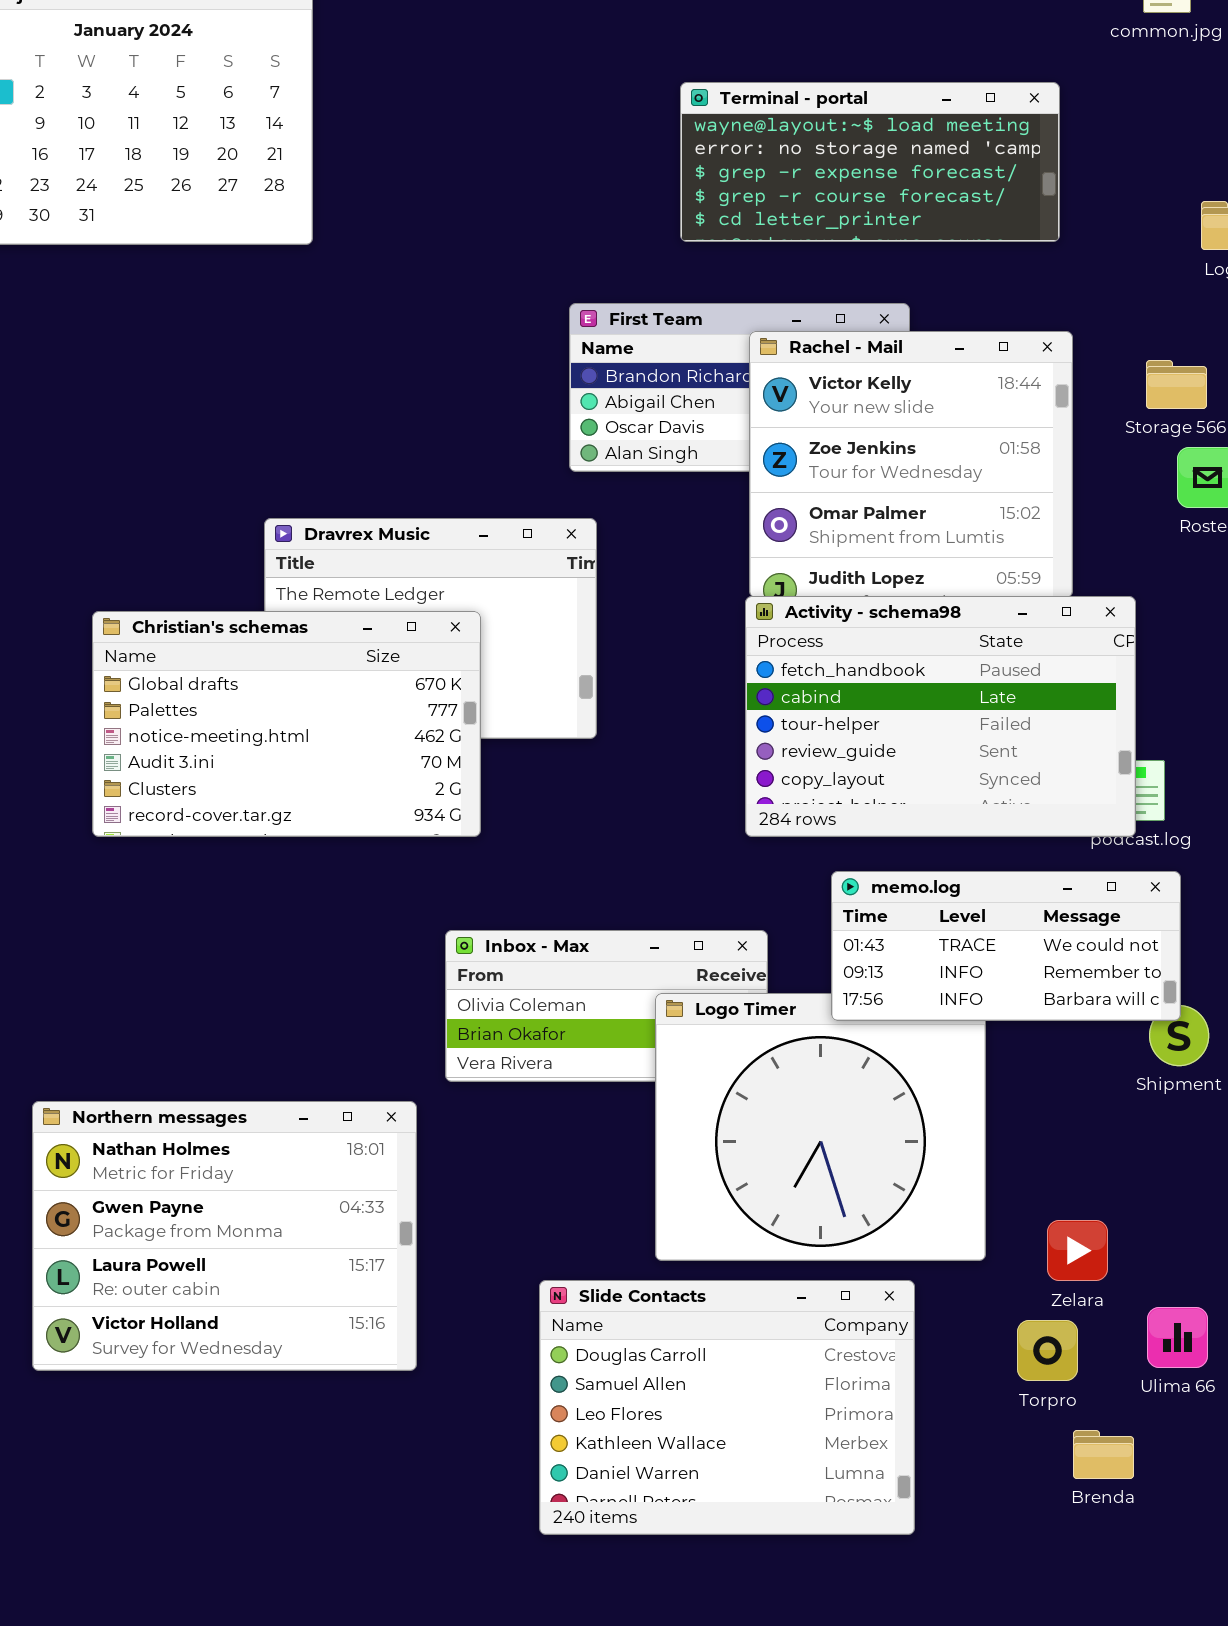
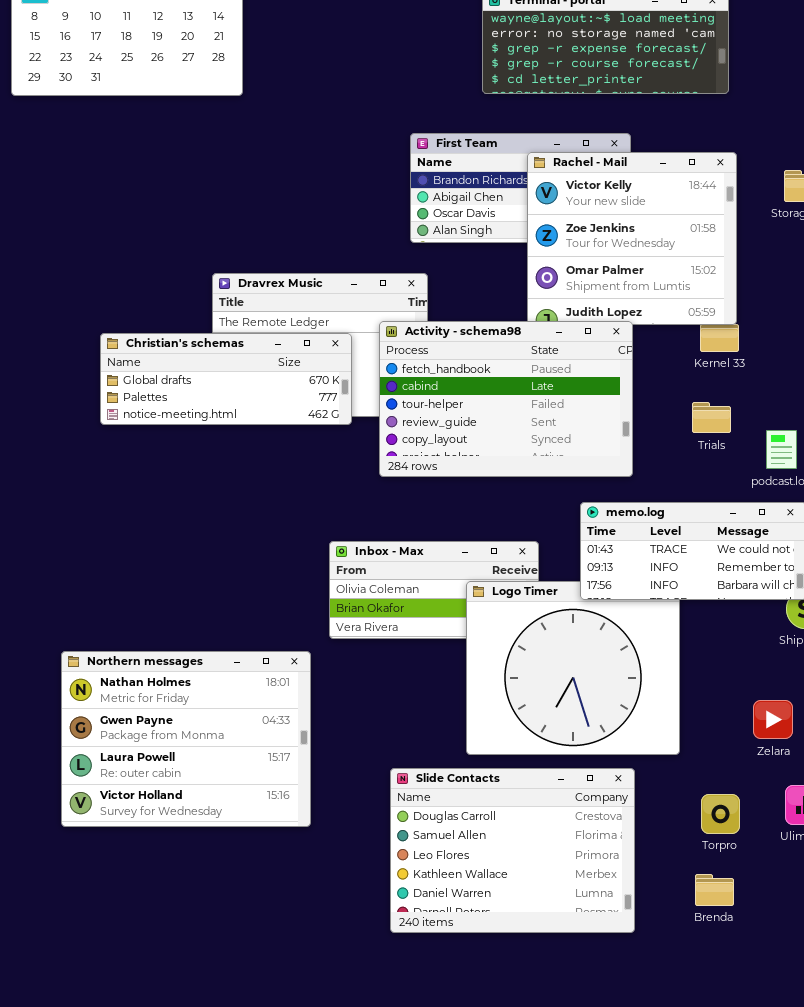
Activity - schema98: [745,596,1136,837] -> [379,321,633,477], moved
Christian's schemas: [92,611,481,837] -> [100,333,352,425], resized
Zelara: [1047,1220,1108,1281] -> [753,700,793,739], moved
Brenda: [1073,1430,1134,1479] -> [695,874,734,906], moved

